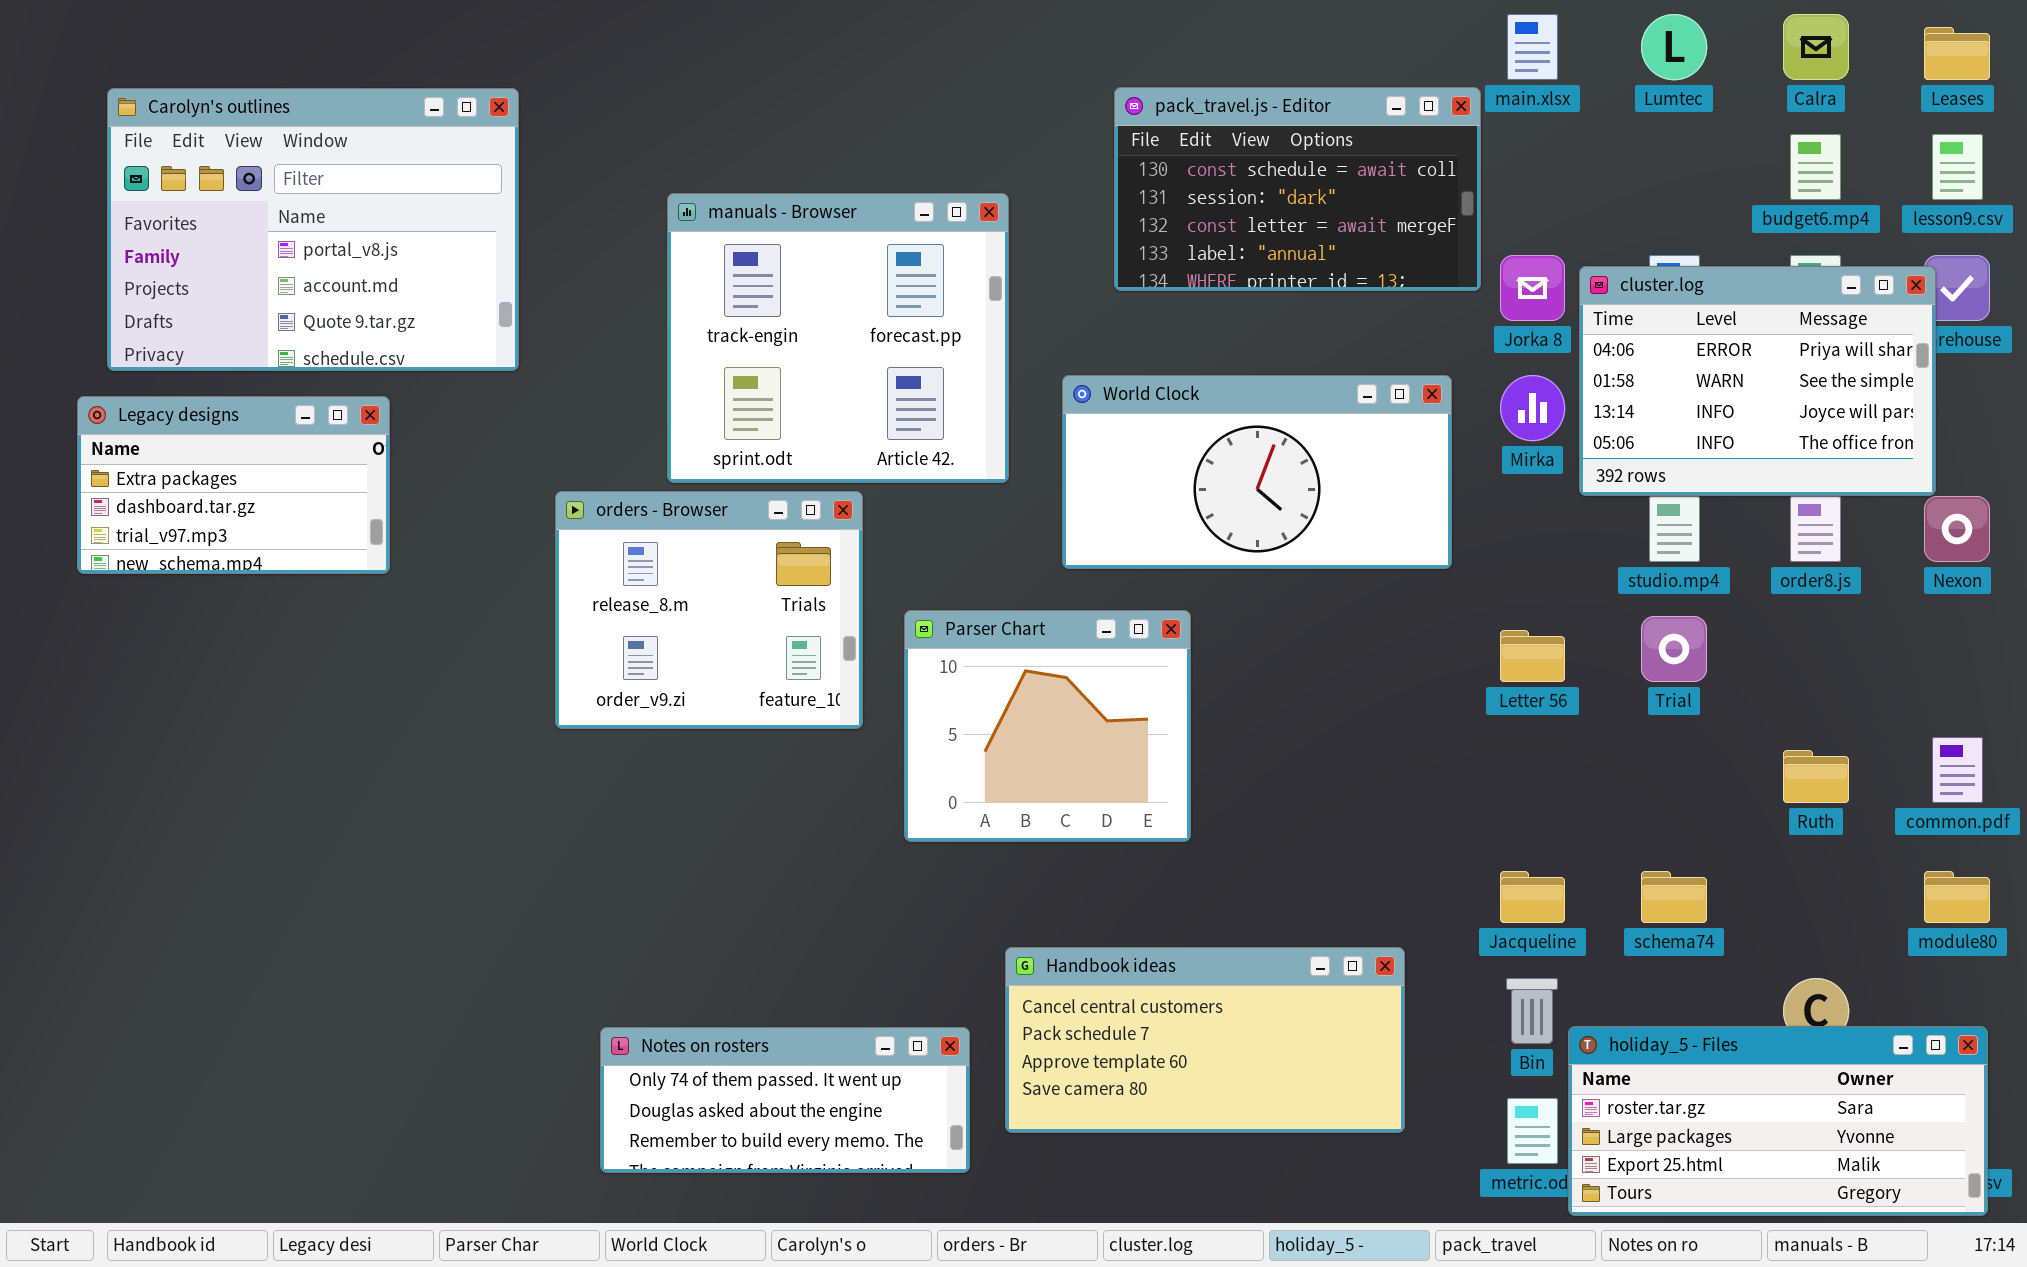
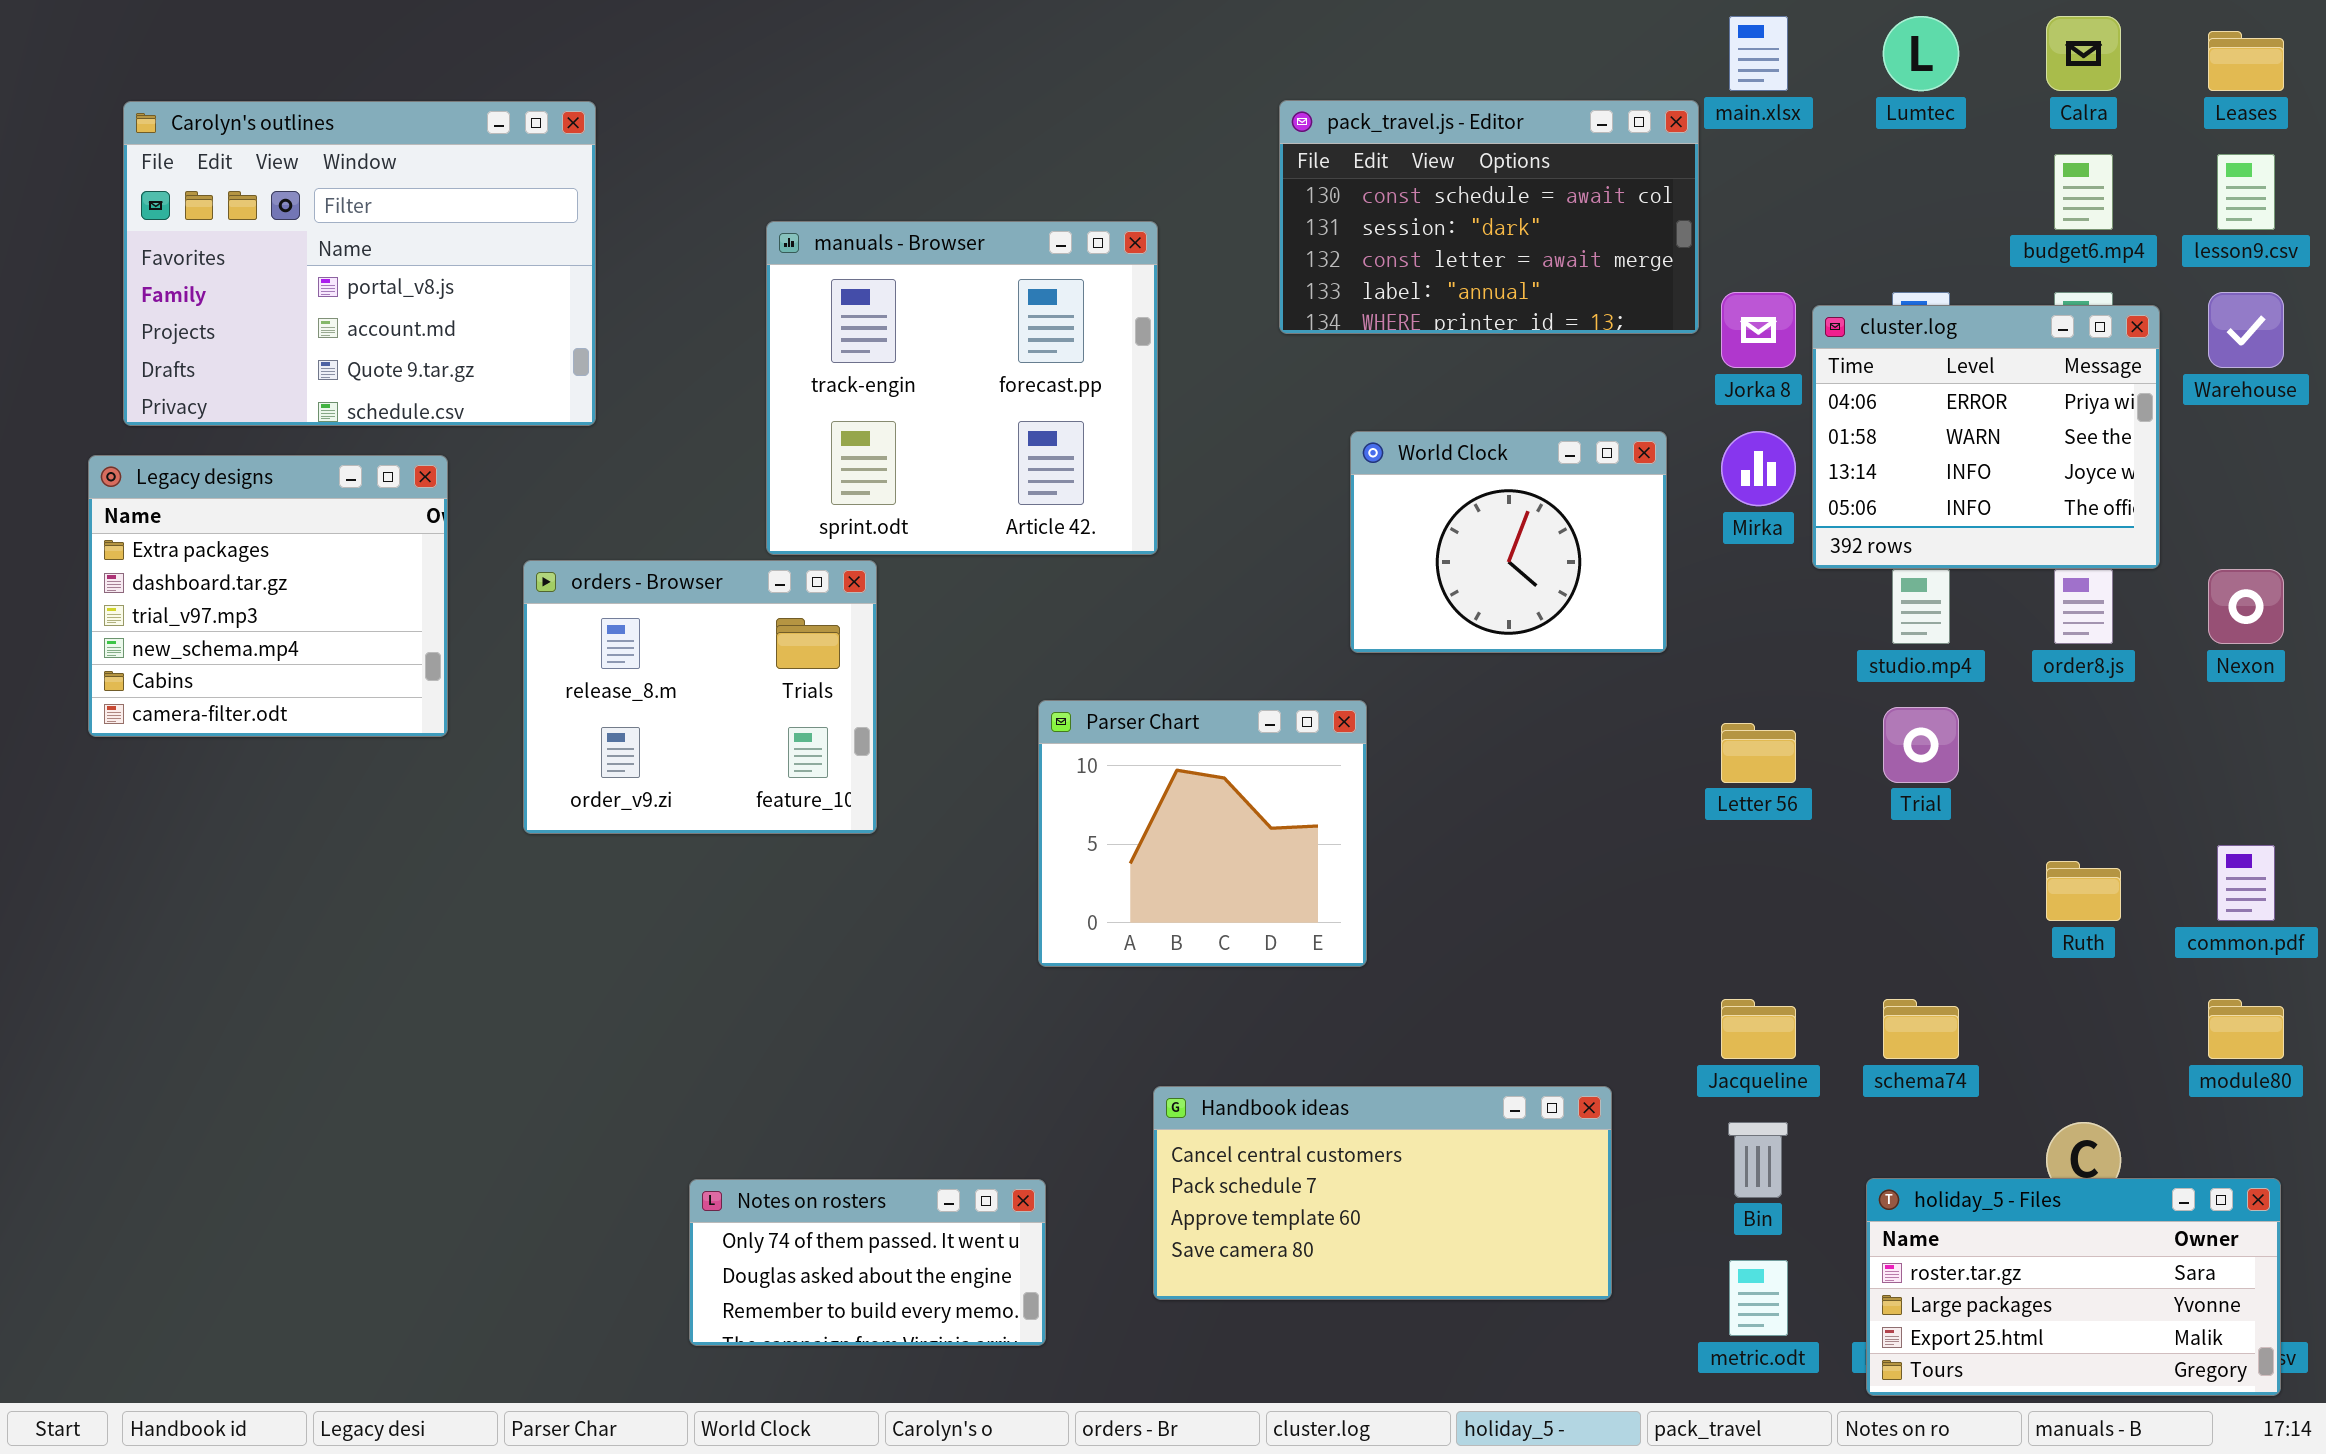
cluster.log: [1579,266,1936,496] -> [1812,305,2160,569], resized
World Clock: [1062,375,1452,569] -> [1350,431,1667,653], resized
Legacy designs: [77,396,390,574] -> [88,455,448,737], resized
orders - Browser: [555,491,863,729] -> [523,560,877,834], moved
holiday_5 - Files: [1568,1026,1988,1216] -> [1866,1178,2281,1396], resized
Notes on rosters: [600,1027,970,1173] -> [689,1179,1046,1346], resized

